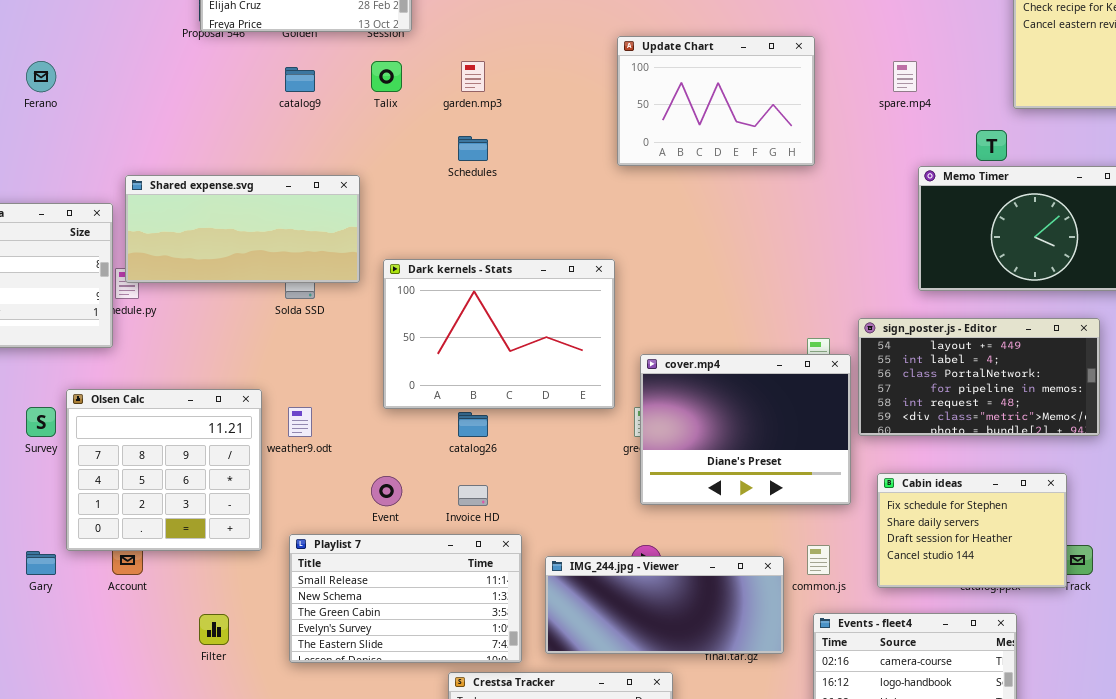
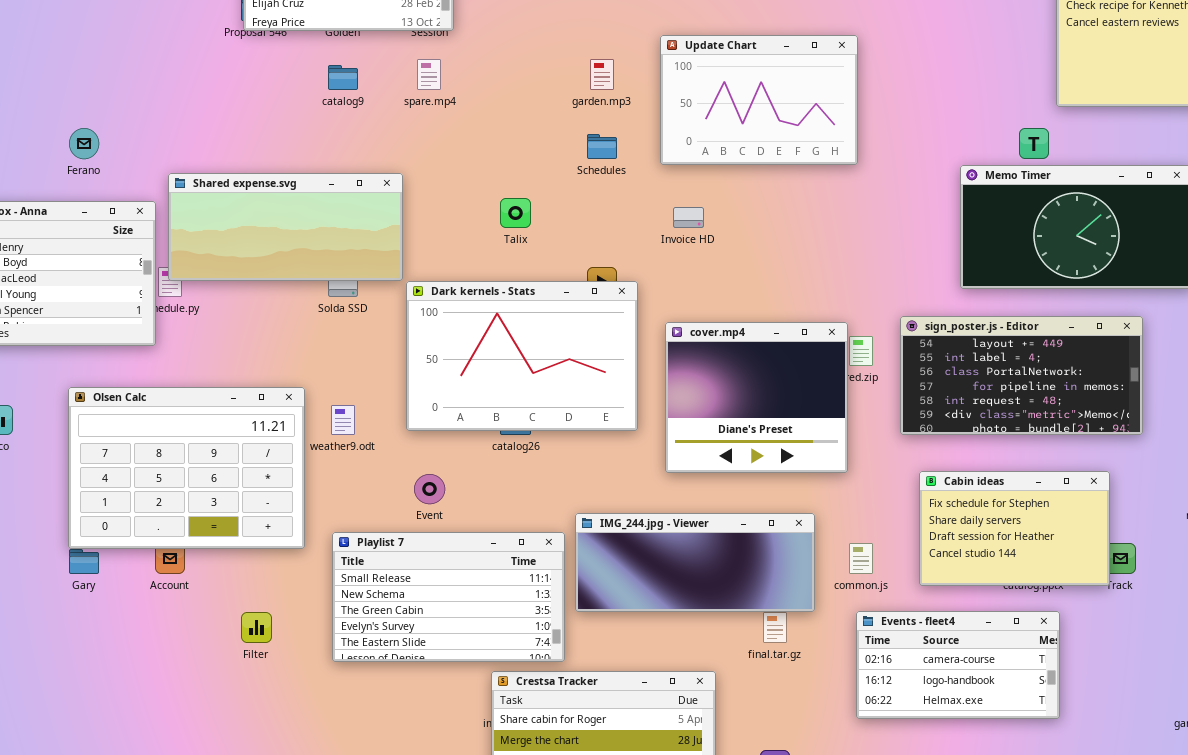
Ferano: [26,61,56,92] -> [69,128,99,159], moved
Talix: [371,61,402,92] -> [500,198,531,228], moved
garden.mp3: [461,61,485,92] -> [590,59,614,90], moved
spare.mp4: [893,61,917,92] -> [417,59,441,90], moved
Schedules: [458,136,488,161] -> [587,134,617,159], moved
Dark kernels - Stats: [383,259,615,409] -> [406,281,638,431], moved
cover.mp4: [640,354,851,505] -> [665,322,848,473], moved, resized
Olsen Calc: [66,389,262,551] -> [68,387,305,549], resized
Invoice HD: [458,485,488,506] -> [673,207,704,228], moved
IMG_244.jpg - Viewer: [545,556,784,654] -> [575,513,815,612], moved

